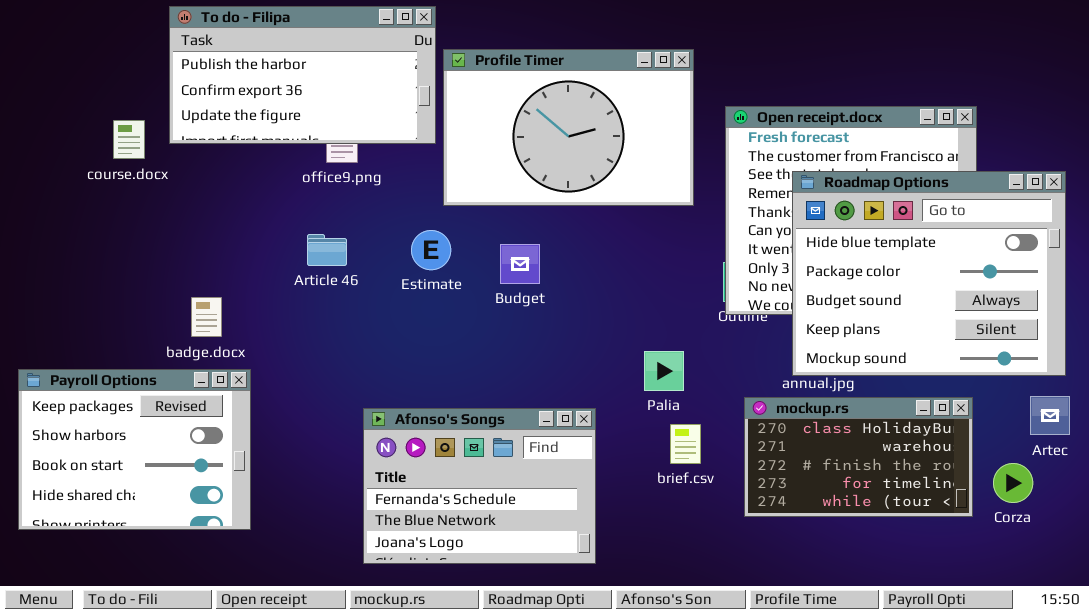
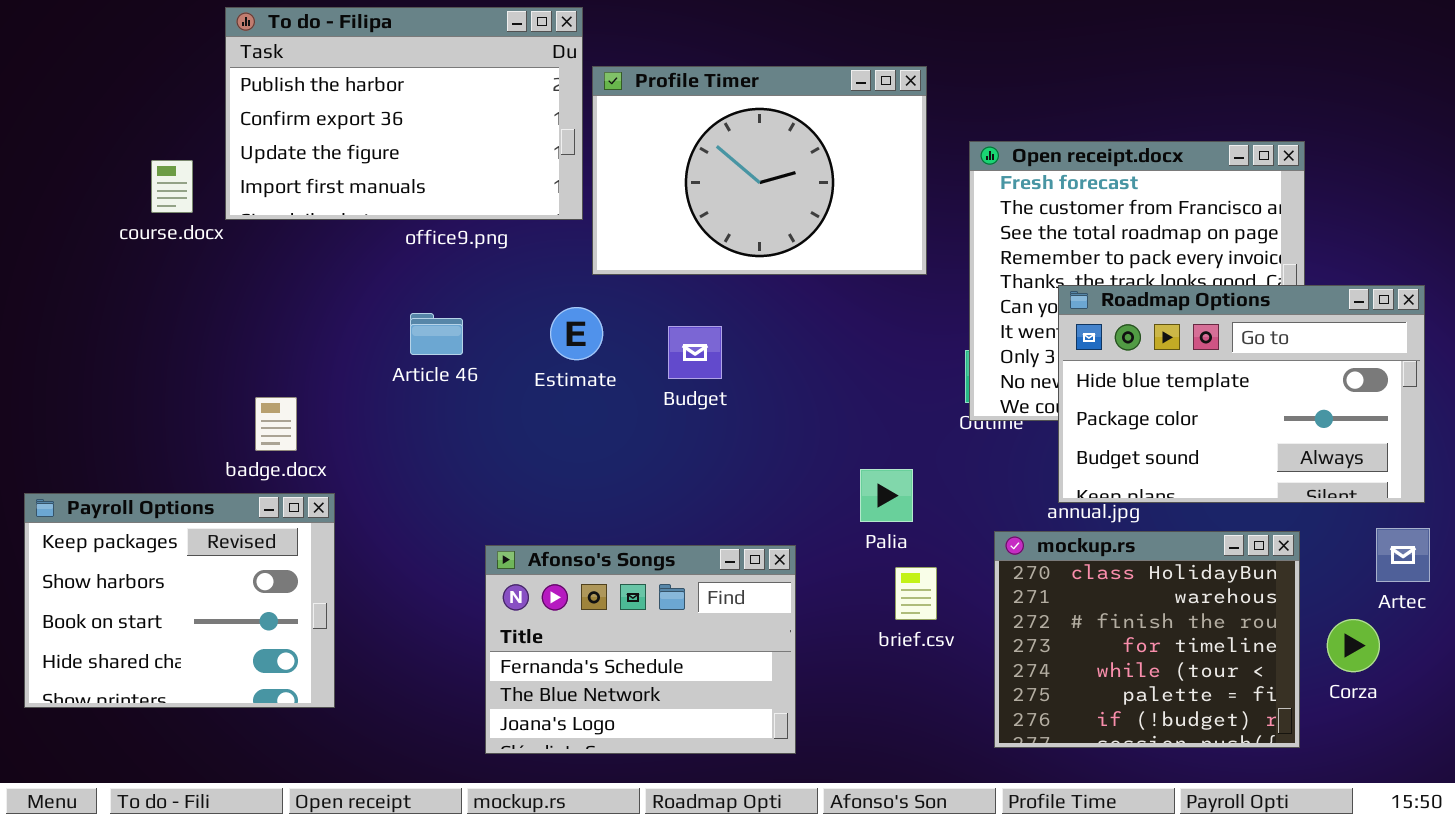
To do - Filipa: [169,6,436,144] -> [225,7,583,220], resized
Roadmap Options: [792,171,1066,376] -> [1058,285,1425,503], resized
mockup.rs: [744,397,973,517] -> [994,531,1300,748], resized

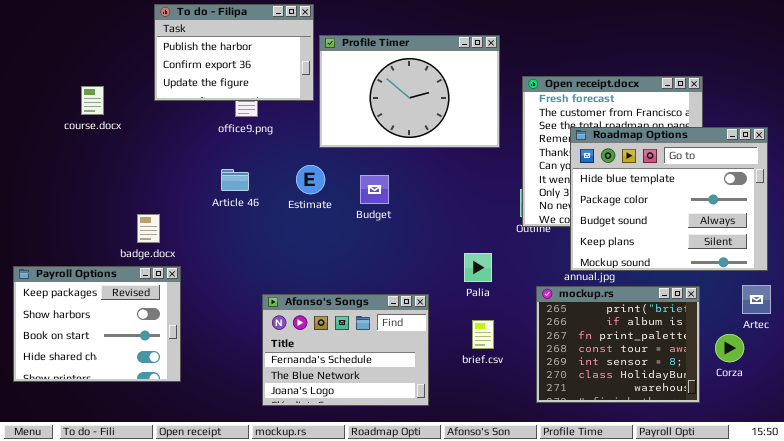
To do - Filipa: [225,7,583,220] -> [154,4,314,101], resized
Roadmap Options: [1058,285,1425,503] -> [570,127,768,271], resized
mockup.rs: [994,531,1300,748] -> [536,286,700,403], scrolled up 5 rows
brief.csv: [895,567,937,620] -> [472,320,494,349], moved

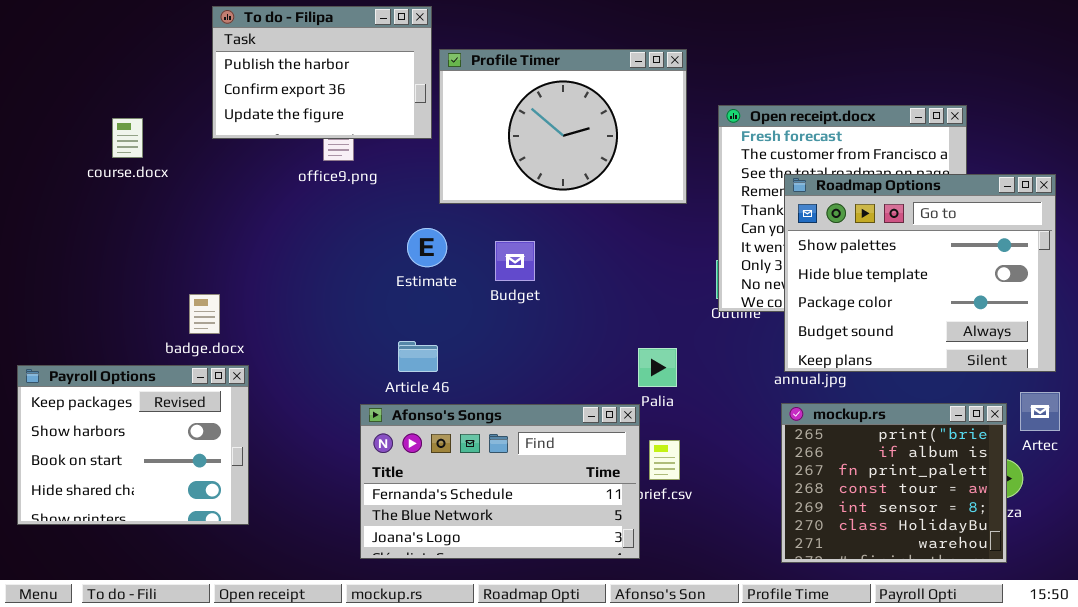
Roadmap Options: [570,127,768,271] -> [784,174,1056,372], scrolled up 1 row
Article 46: [221,169,249,191] -> [398,341,438,372], moved
mockup.rs: [536,286,700,403] -> [781,403,1007,563], moved
Afonso's Songs: [262,294,429,406] -> [360,404,640,559], resized

